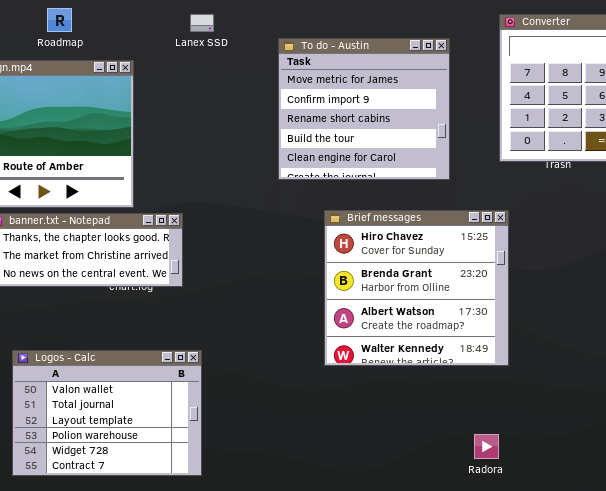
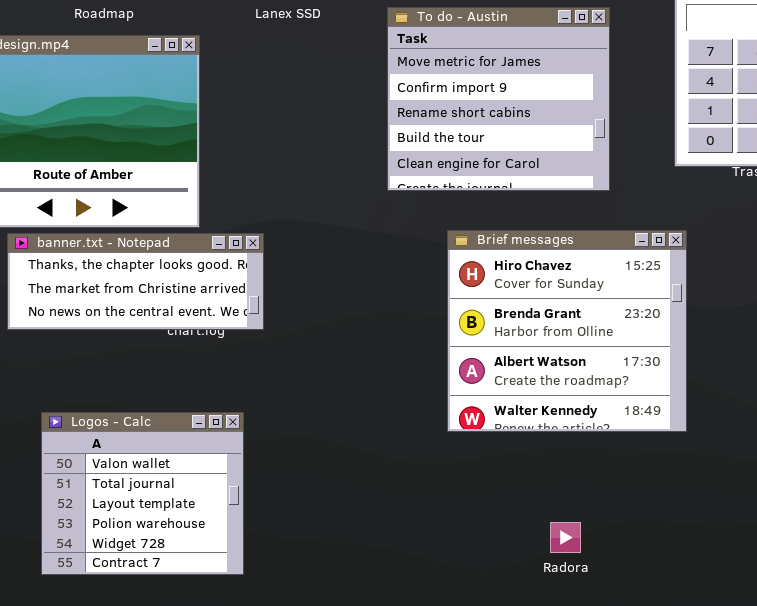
Logos - Calc: [12,350,202,476] -> [41,412,244,575], resized
Radora: [474,434,499,459] -> [550,522,581,553], moved

